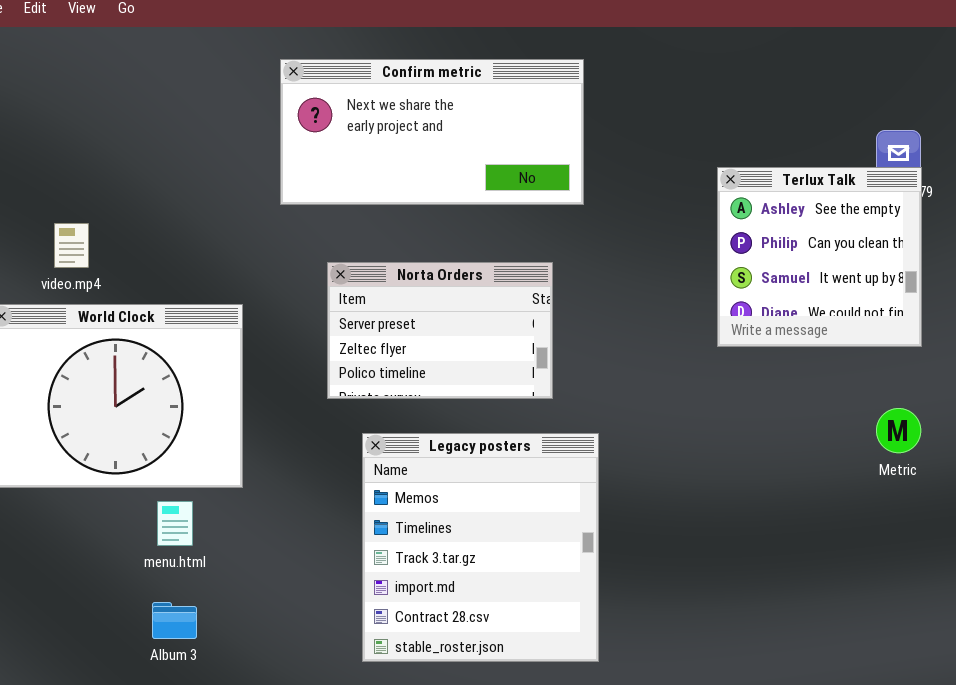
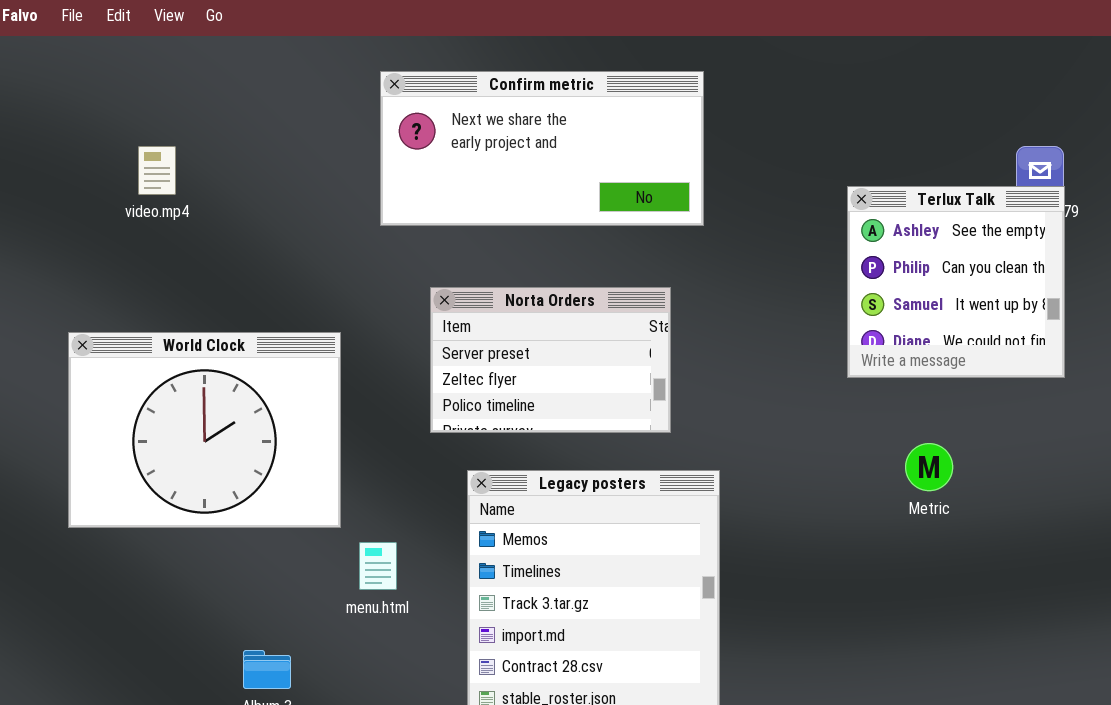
video.mp4: [54,223,89,268] -> [138,146,176,195], moved
Metric: [876,408,921,453] -> [905,443,953,491], moved
menu.html: [157,501,193,546] -> [359,542,397,590], moved

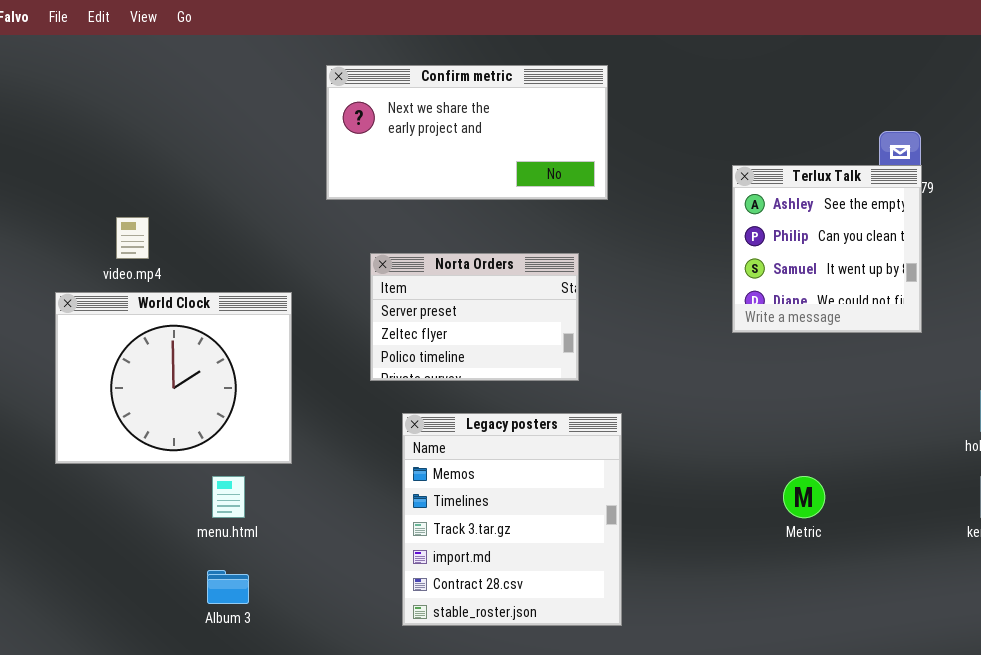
video.mp4: [138,146,176,195] -> [116,217,149,259], moved
Metric: [905,443,953,491] -> [783,476,825,518], moved
menu.html: [359,542,397,590] -> [212,476,245,518], moved

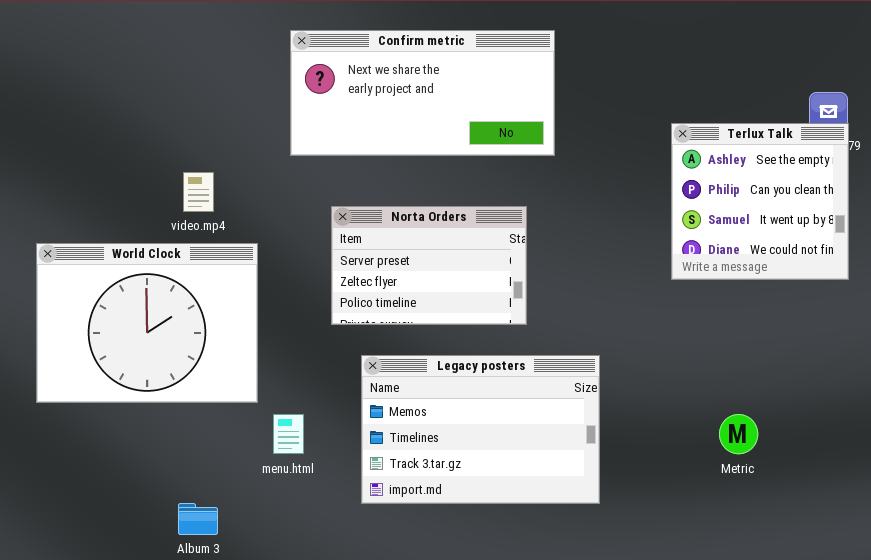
video.mp4: [116,217,149,259] -> [183,172,214,212], moved
Legacy posters: [402,413,622,626] -> [361,355,600,504], resized
menu.html: [212,476,245,518] -> [273,414,304,454], moved

